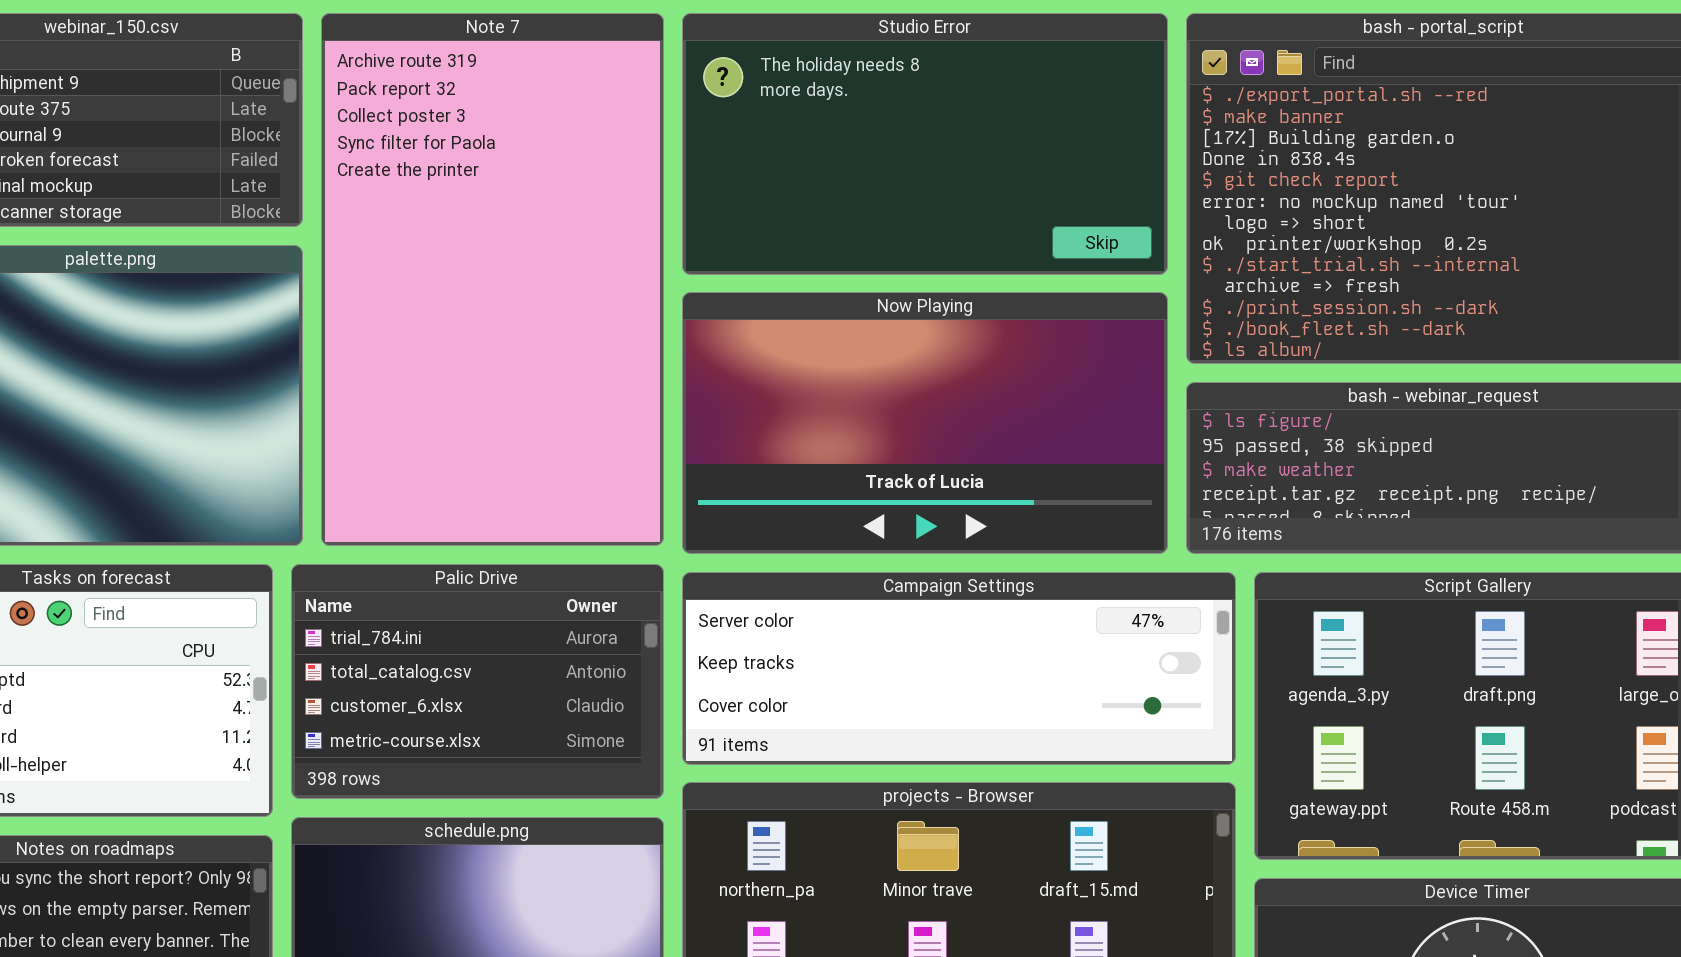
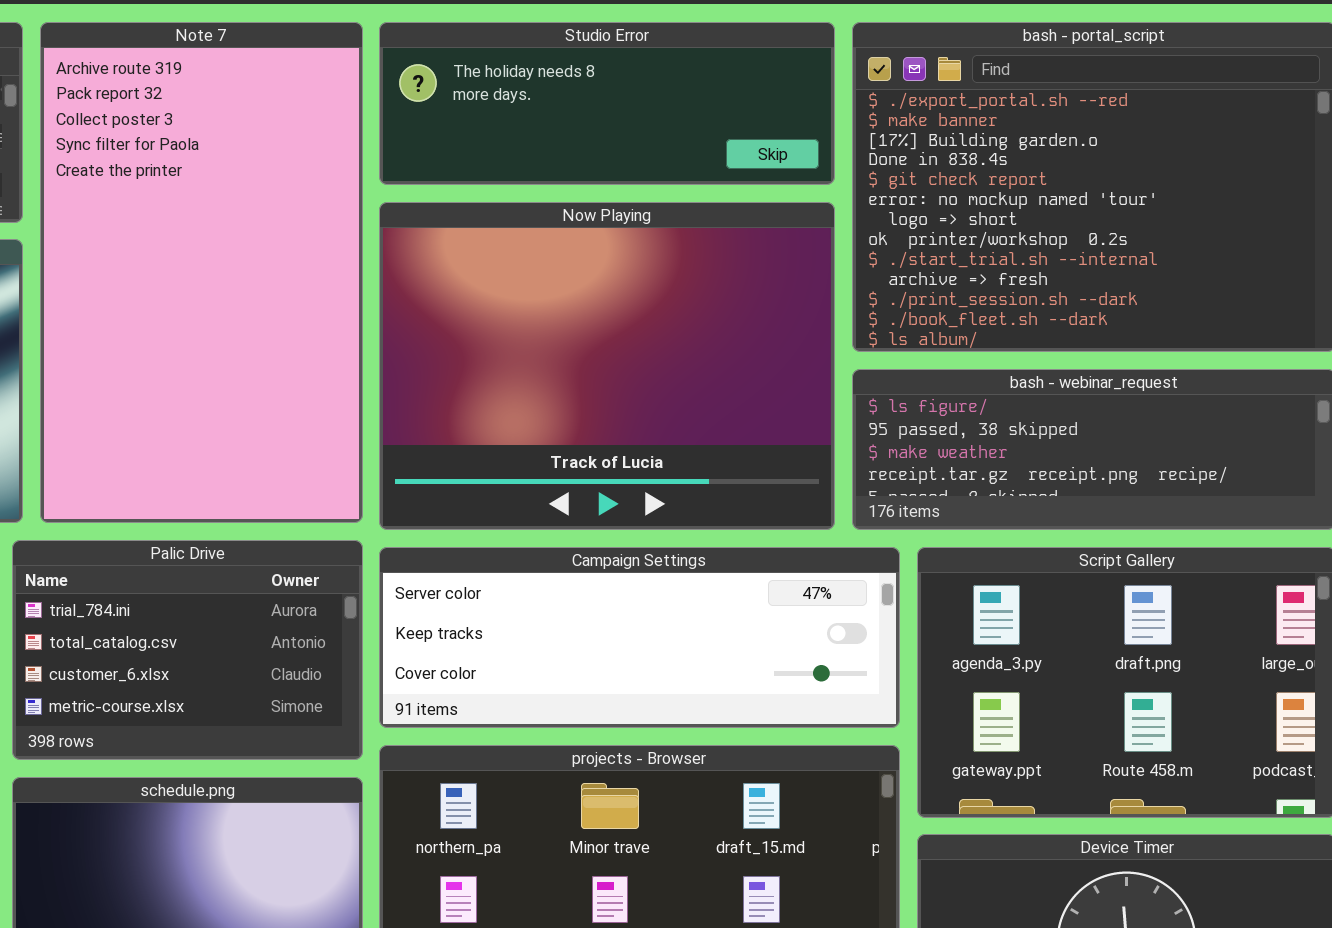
Studio Error: [682,13,1168,275] -> [379,22,835,185], resized
Now Playing: [682,292,1168,554] -> [379,202,835,530], resized

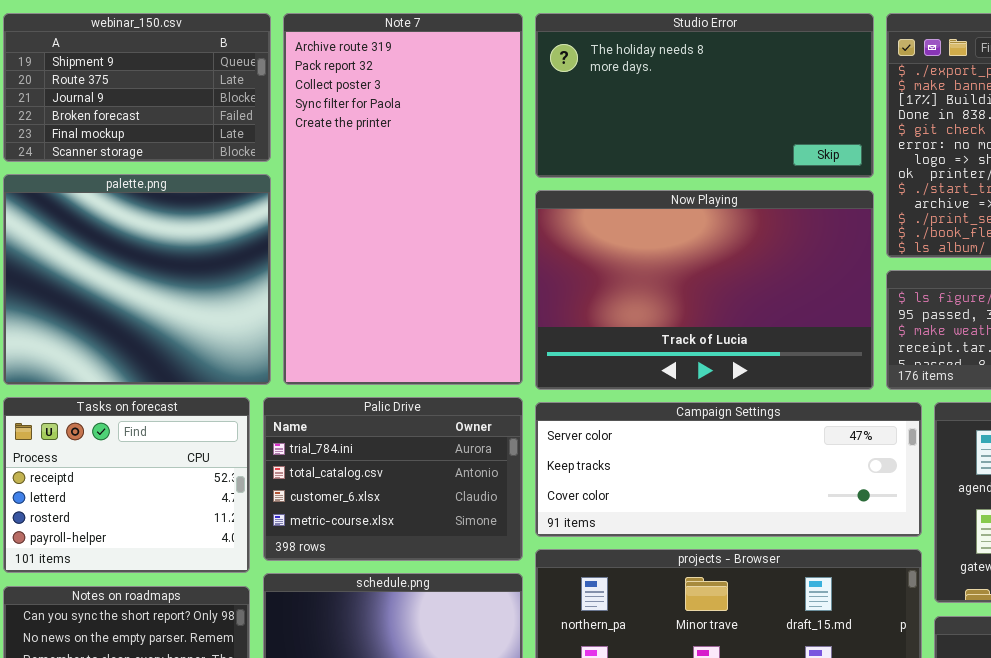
Studio Error: [379,22,835,185] -> [535,13,874,178], resized
Now Playing: [379,202,835,530] -> [535,190,874,390], resized

